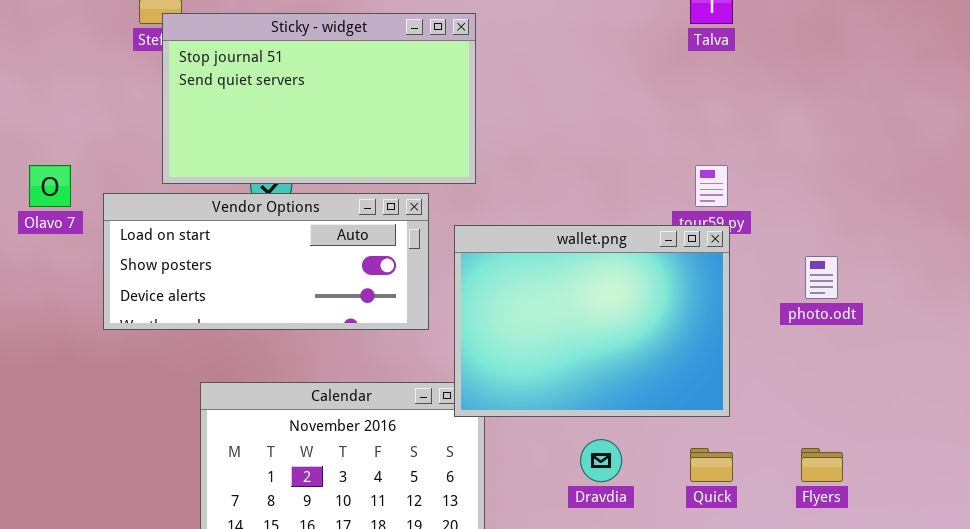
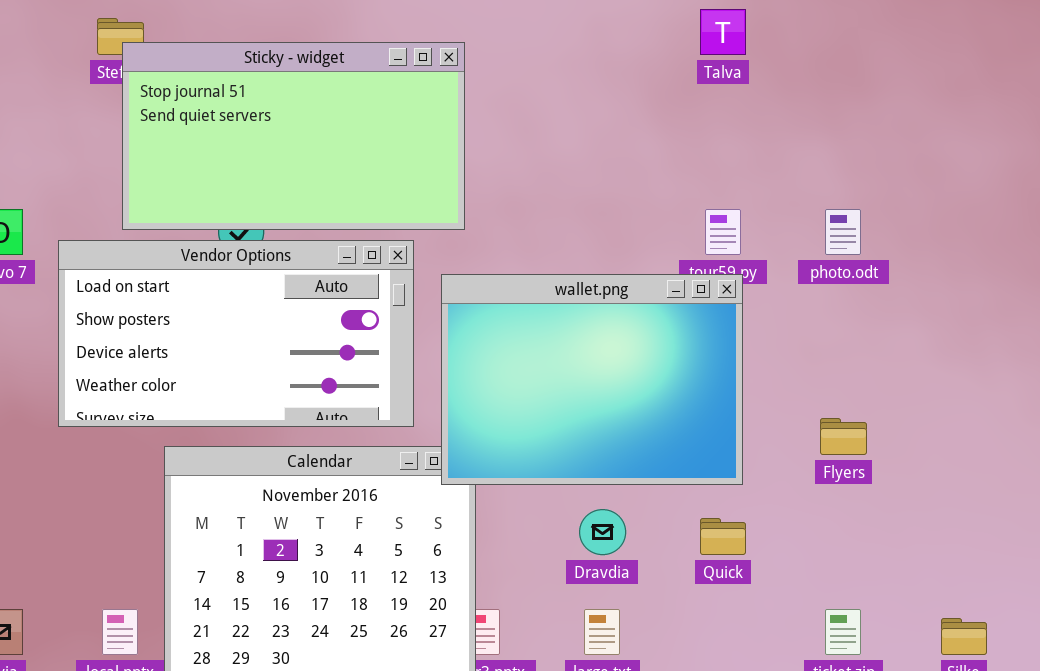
Vendor Options: [103,193,429,330] -> [58,240,414,427], resized
photo.odt: [805,256,838,299] -> [825,209,861,255], moved
Flyers: [801,448,843,482] -> [820,418,867,455], moved

